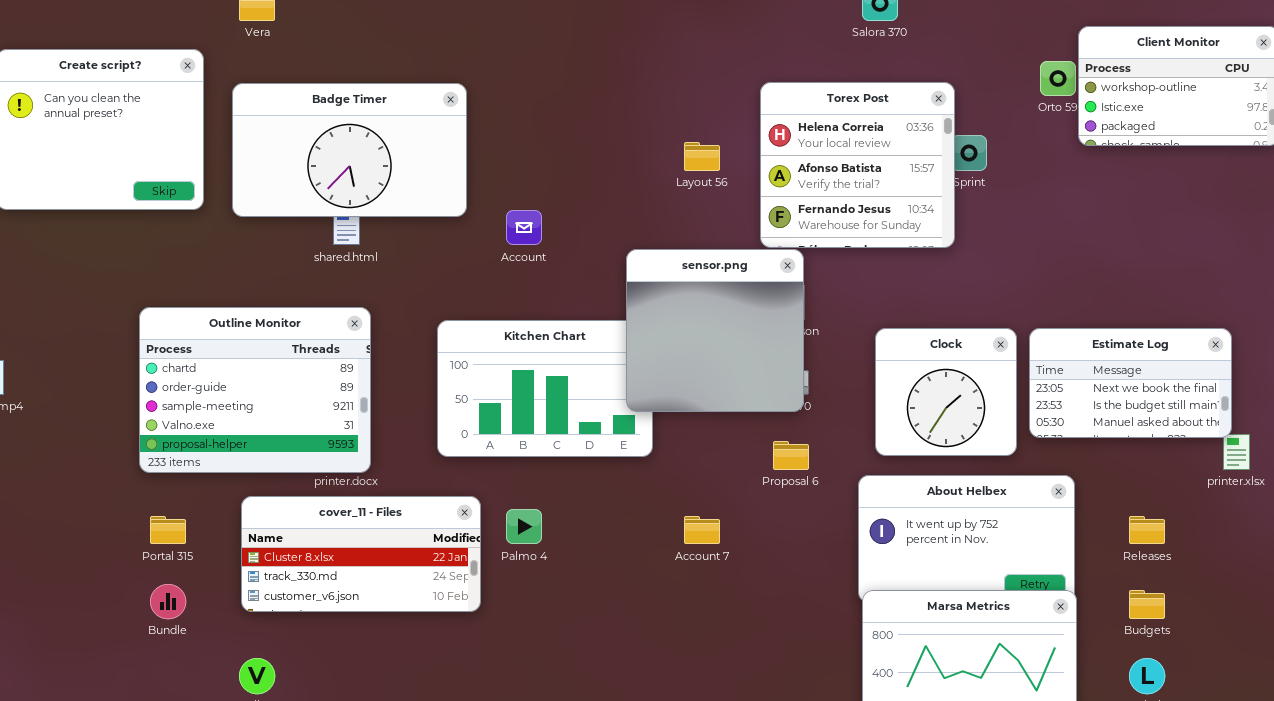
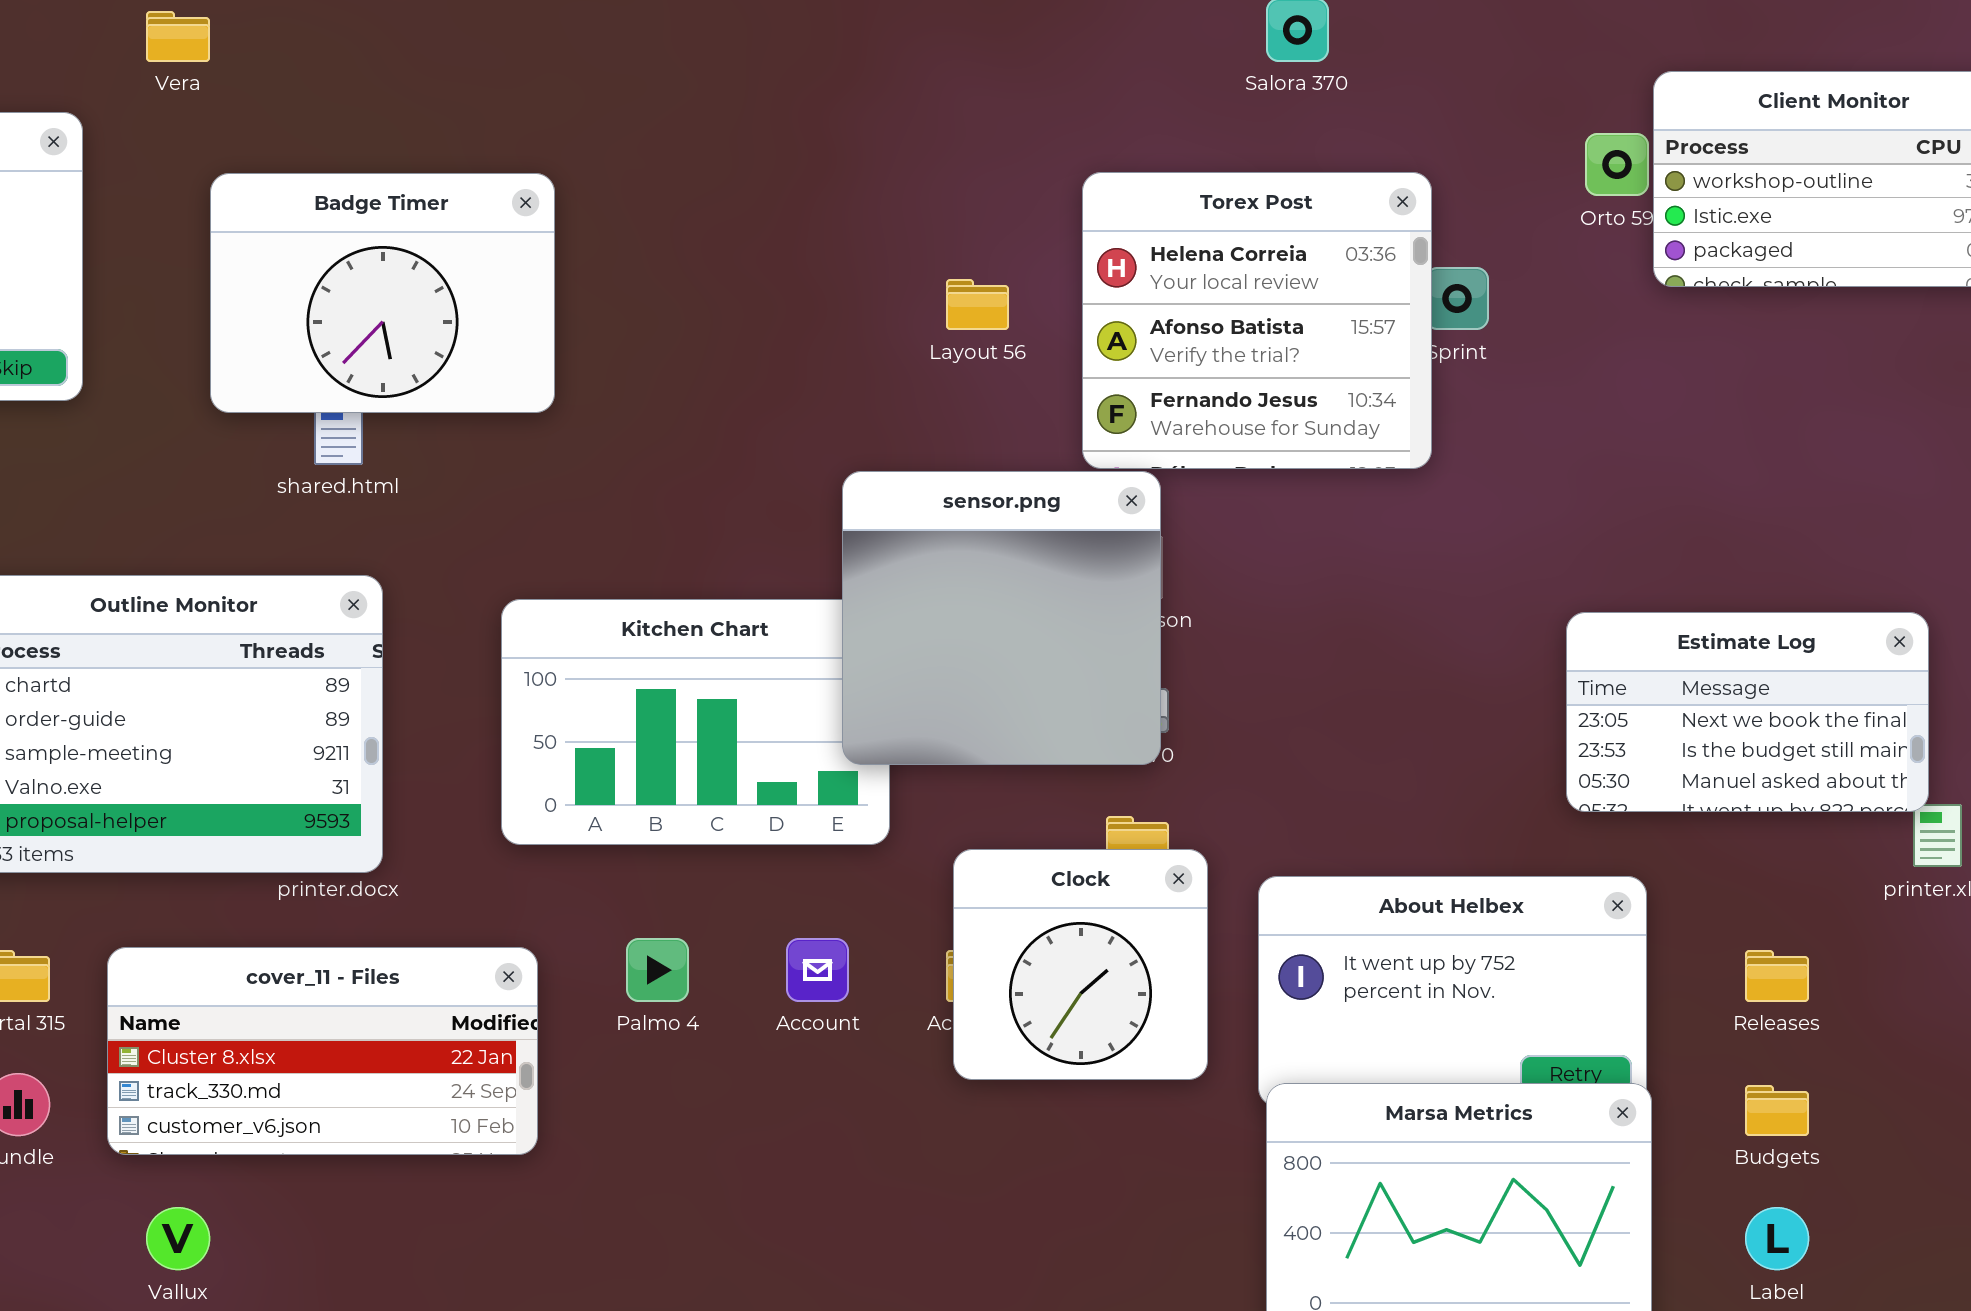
Badge Timer: [232,83,467,217] -> [210,173,555,413], resized
Account: [506,210,542,245] -> [786,938,849,1002], moved
Clock: [875,328,1017,456] -> [953,849,1208,1080], moved
cover_11 - Files: [241,496,481,612] -> [107,947,538,1155], moved

